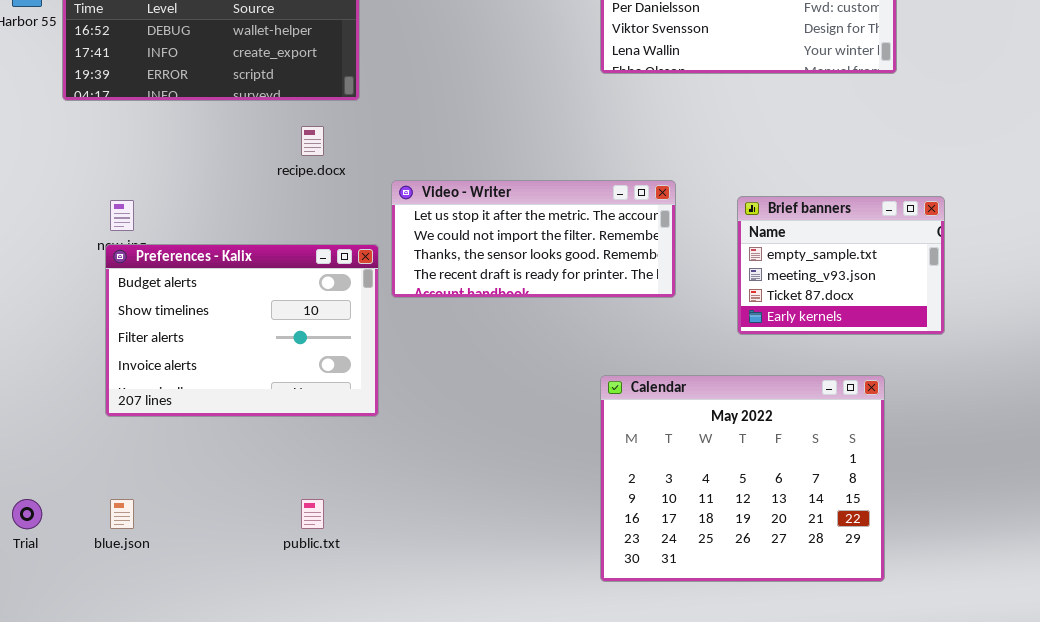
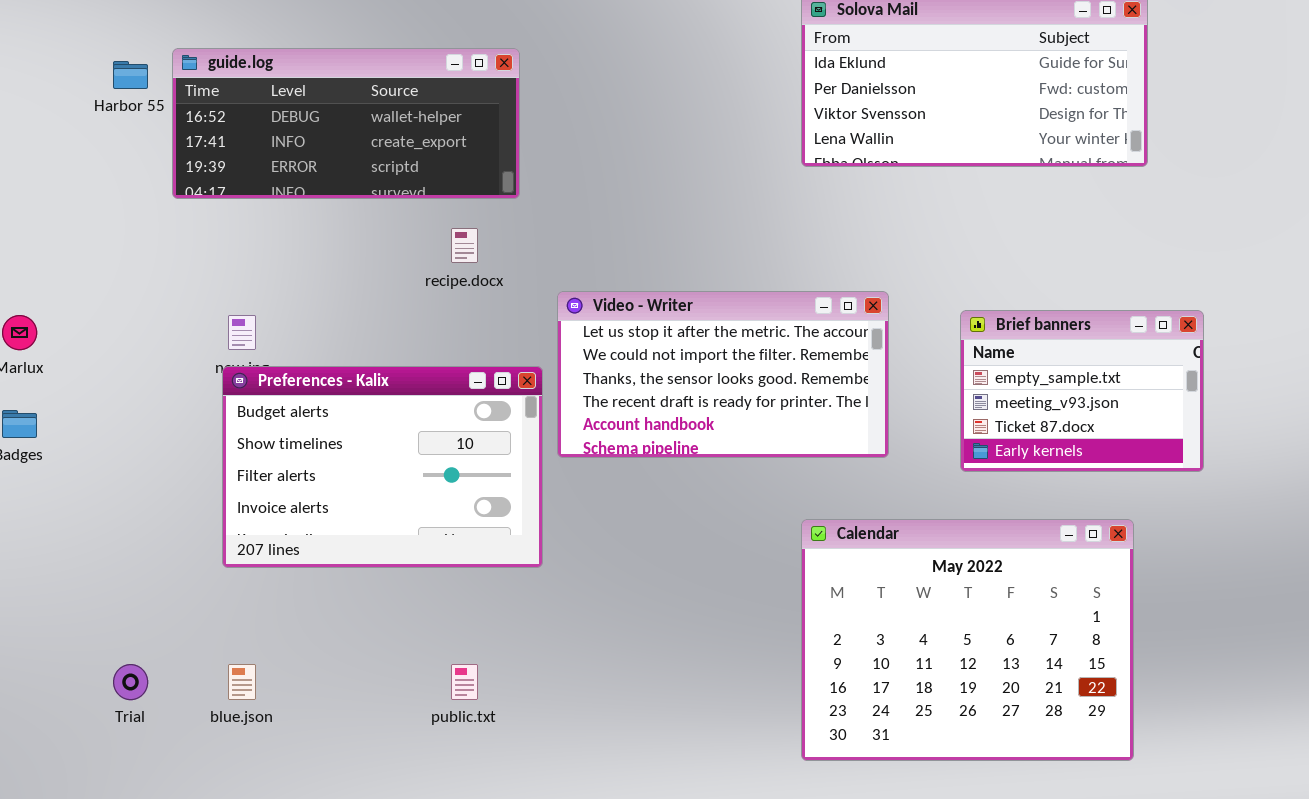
Video - Writer: [391,180,676,298] -> [557,291,889,458], resized

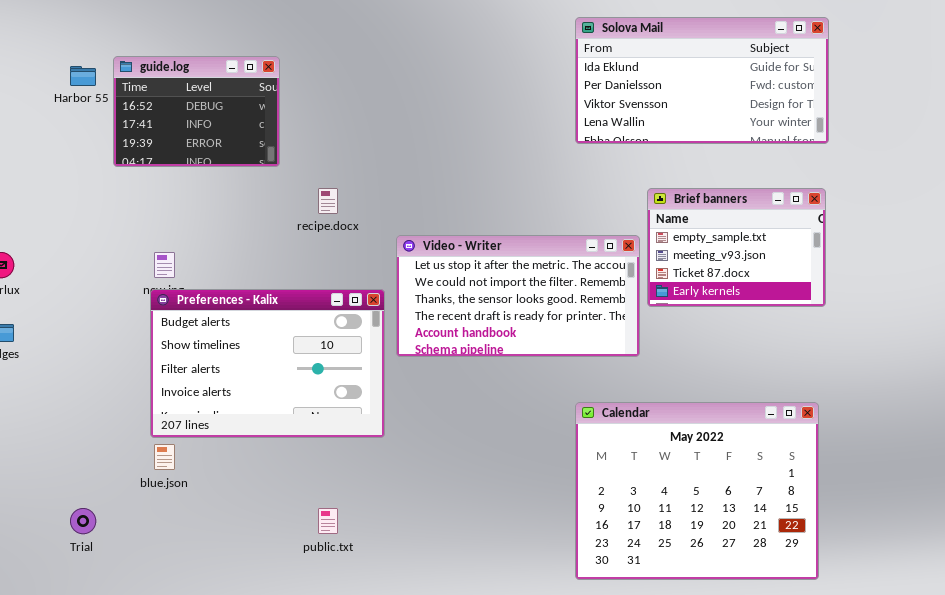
guide.log: [172,48,520,199] -> [113,56,280,167], resized
Brief banners: [960,310,1204,472] -> [647,188,826,307], moved
blue.json: [228,664,256,700] -> [154,444,175,470], moved

